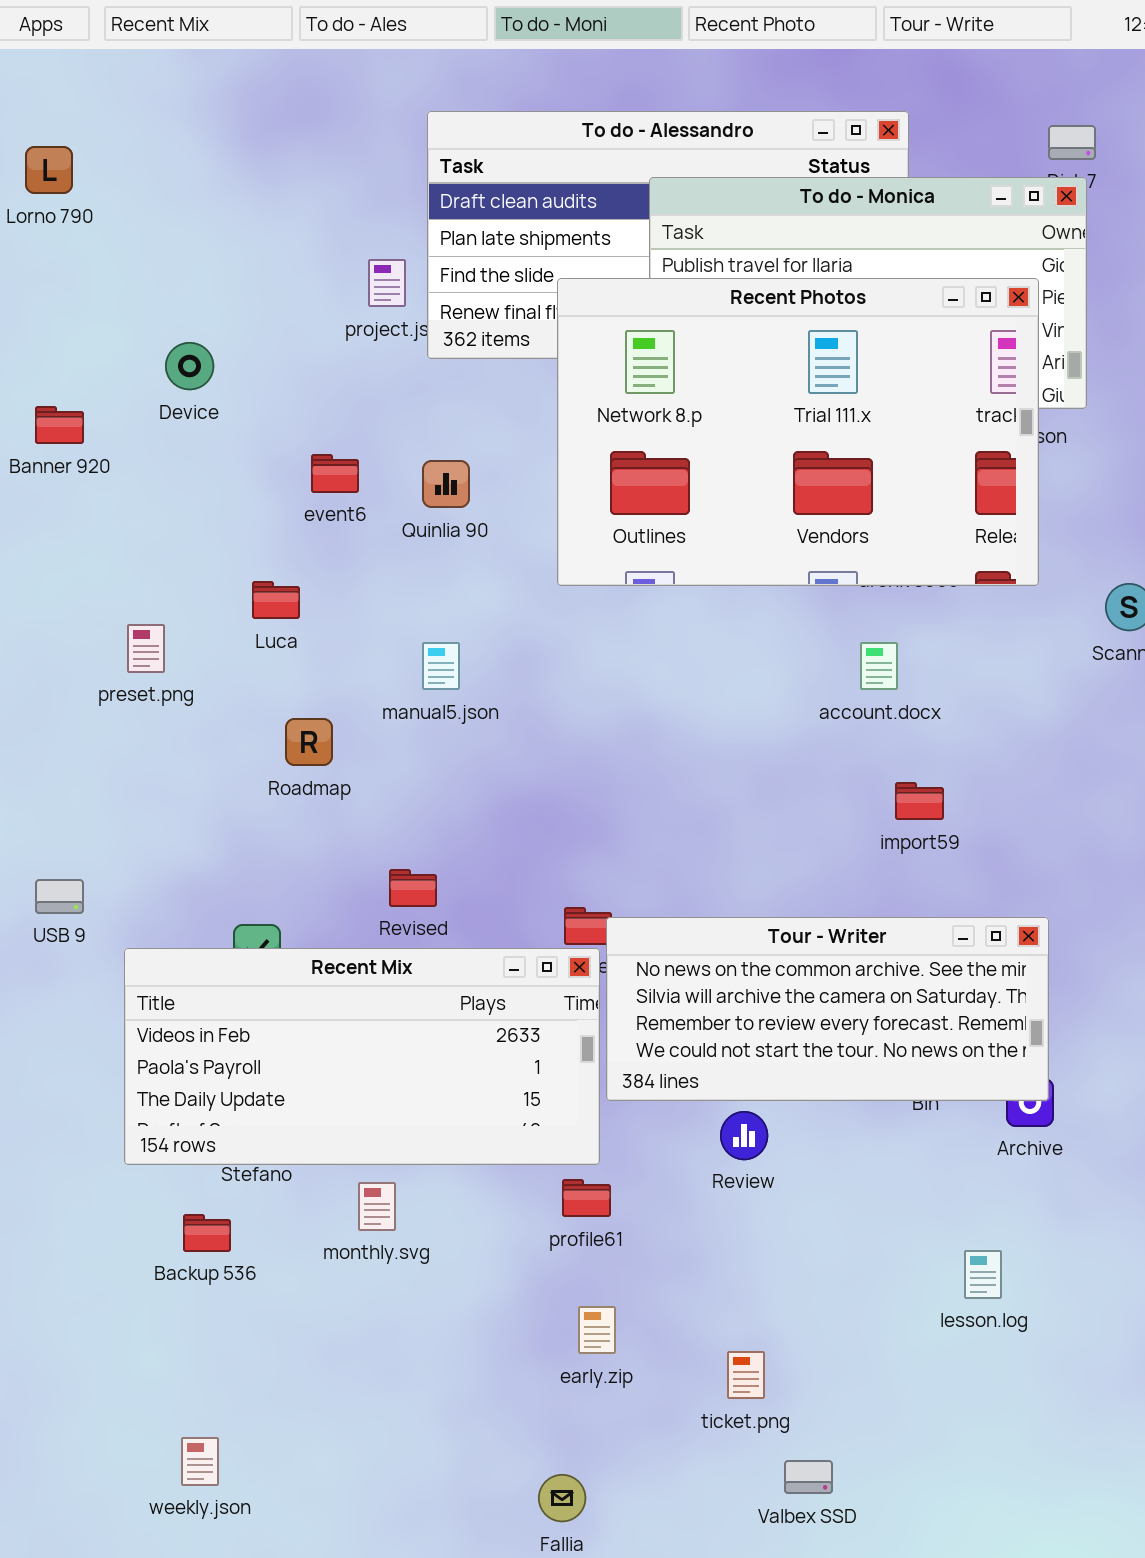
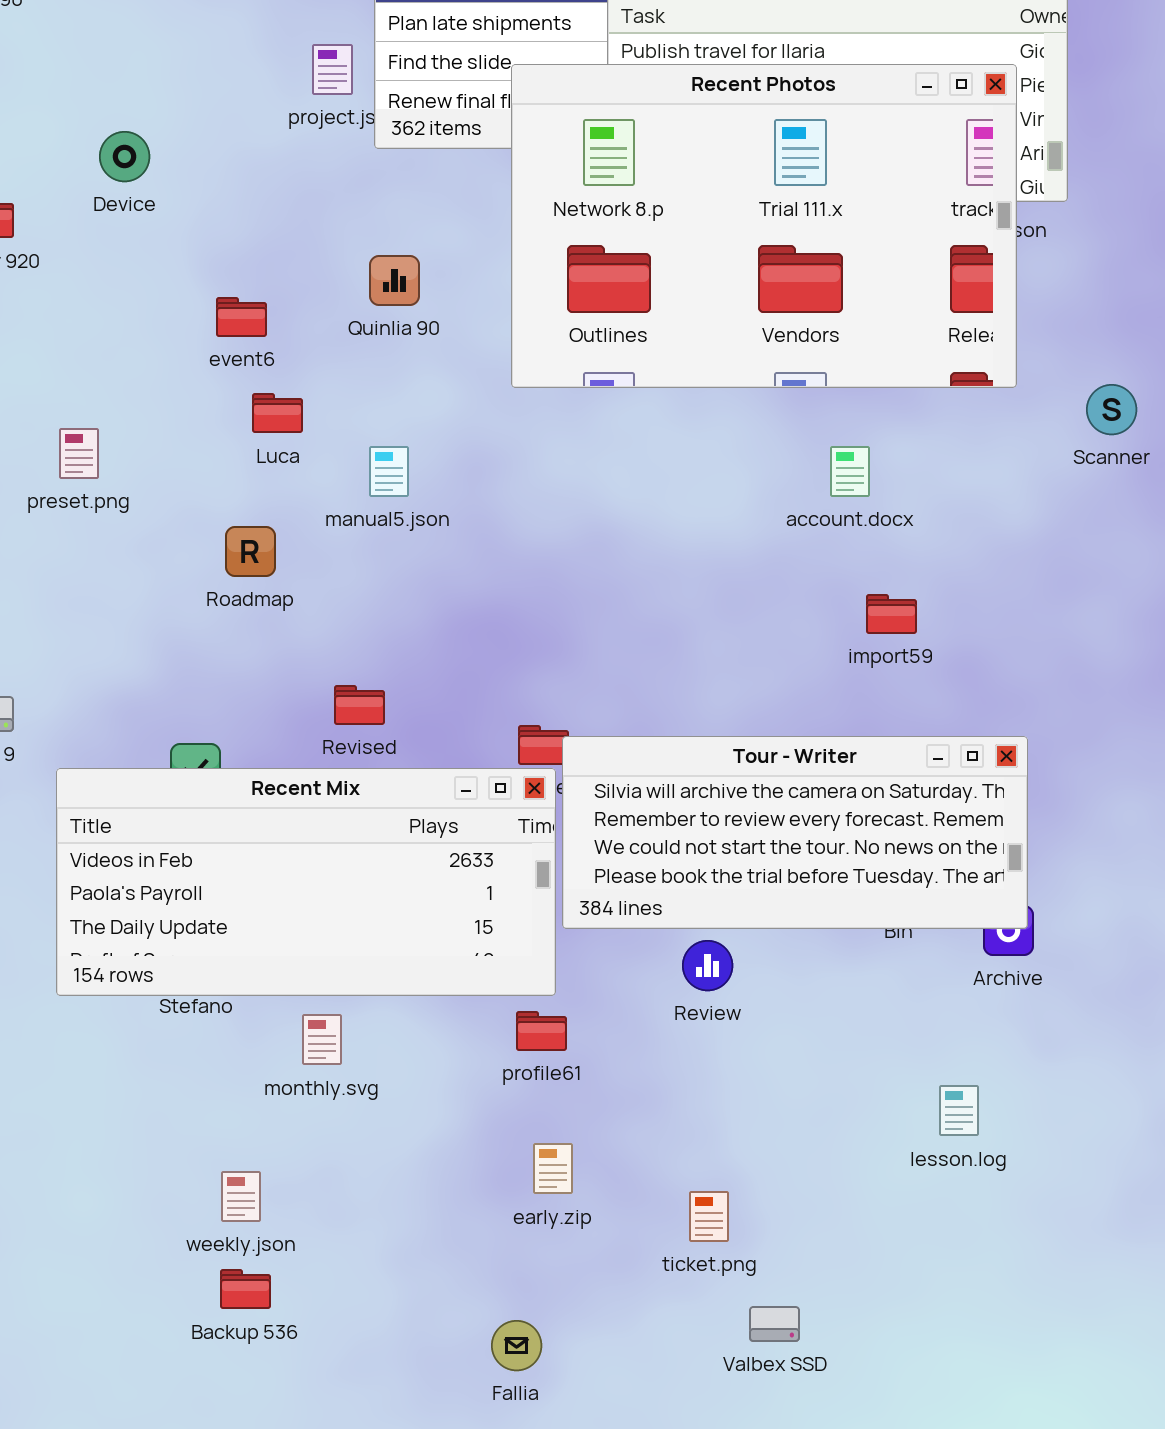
event6: [311,454,359,493] -> [216,297,267,337], moved
Luca: [252,581,300,619] -> [252,393,303,433], moved
Tour - Writer: [606,917,1049,1101] -> [562,736,1028,929], scrolled down 1 row
Backup 536: [183,1214,231,1252] -> [220,1269,271,1309], moved
weekly.json: [181,1437,219,1486] -> [221,1171,261,1222], moved

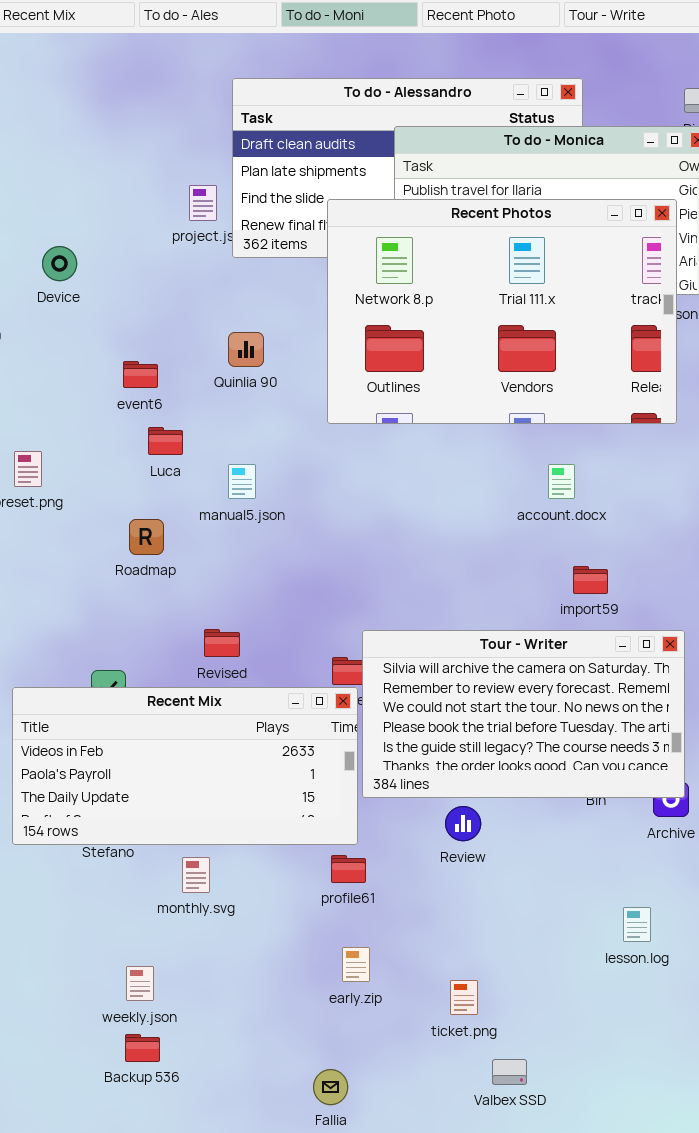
Tour - Writer: [562,736,1028,929] -> [362,630,685,798], resized

